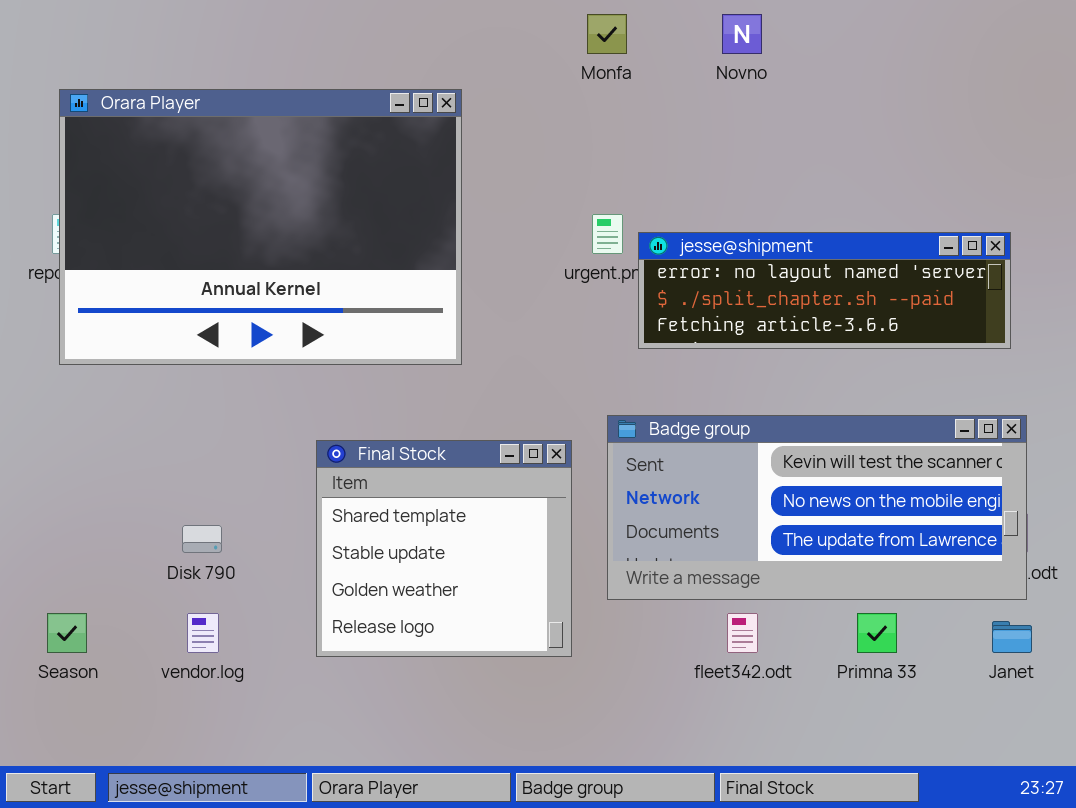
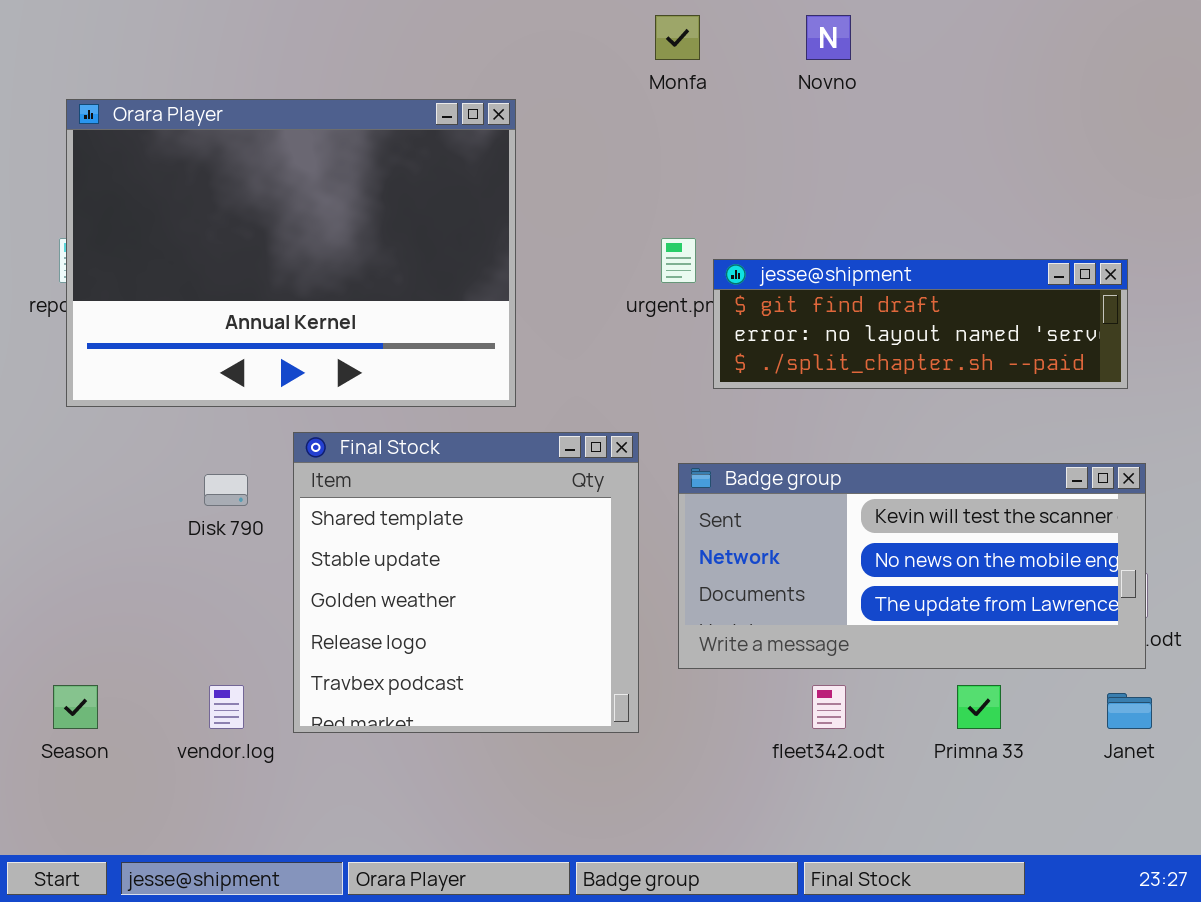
jesse@shipment: [638,232,1011,349] -> [713,259,1128,389], scrolled up 1 row
Final Stock: [316,440,572,657] -> [293,432,639,733], resized
Disk 790: [182,525,222,553] -> [204,474,248,506], moved

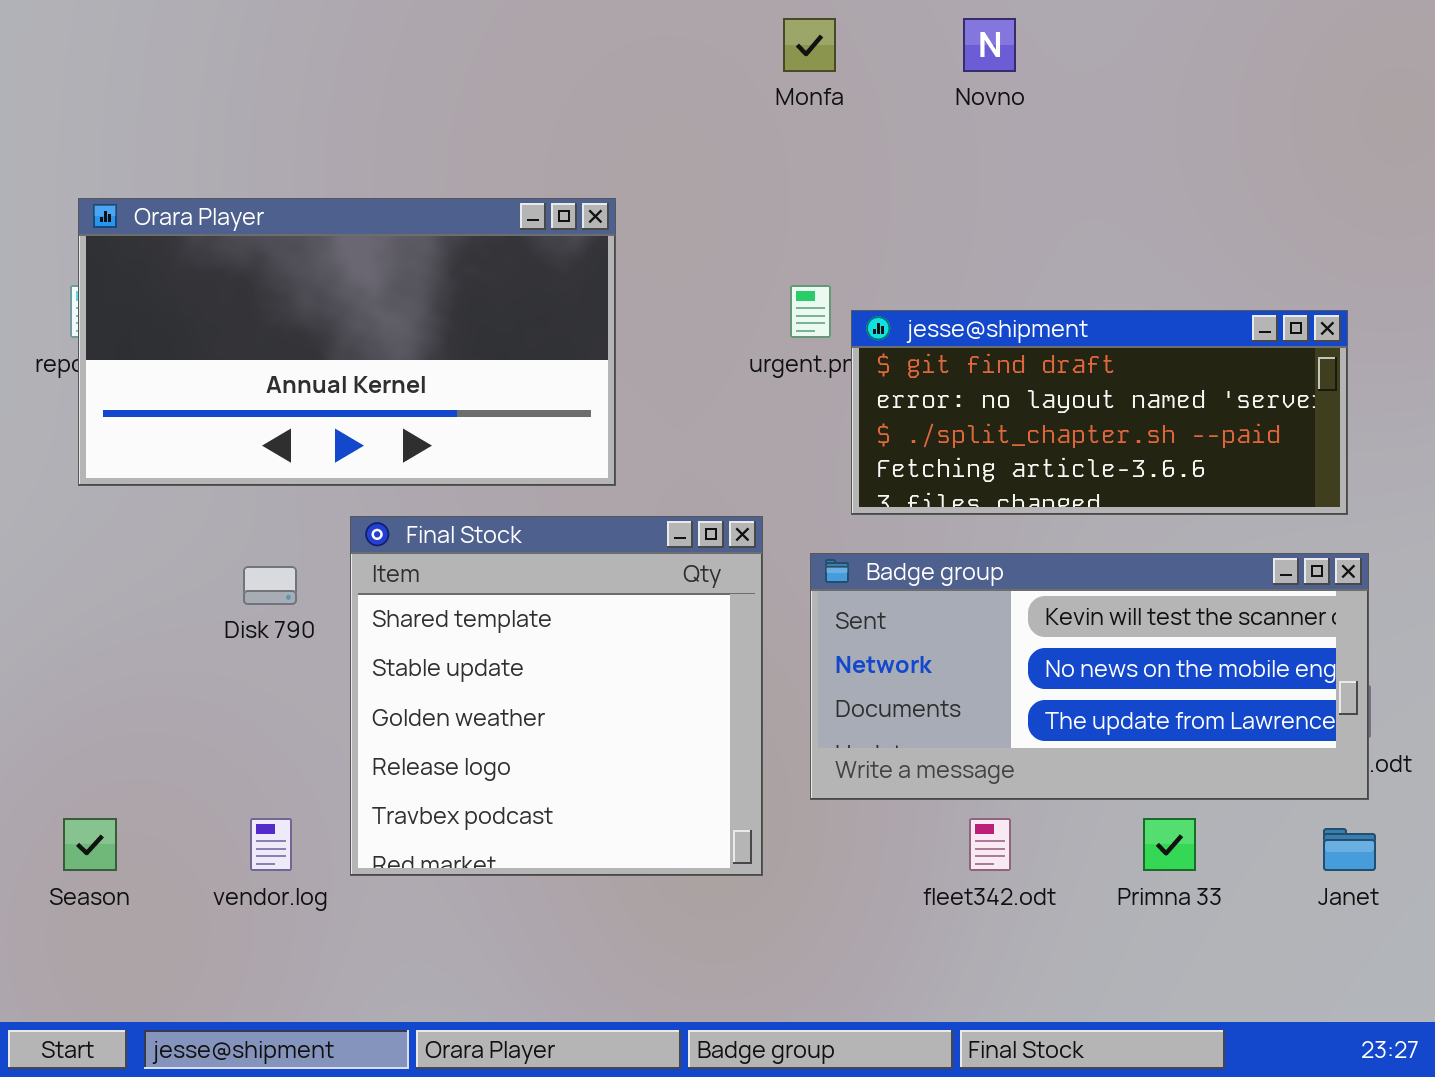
Orara Player: [66,99,516,407] -> [78,198,616,486], resized
jesse@shipment: [713,259,1128,389] -> [851,310,1348,515], resized

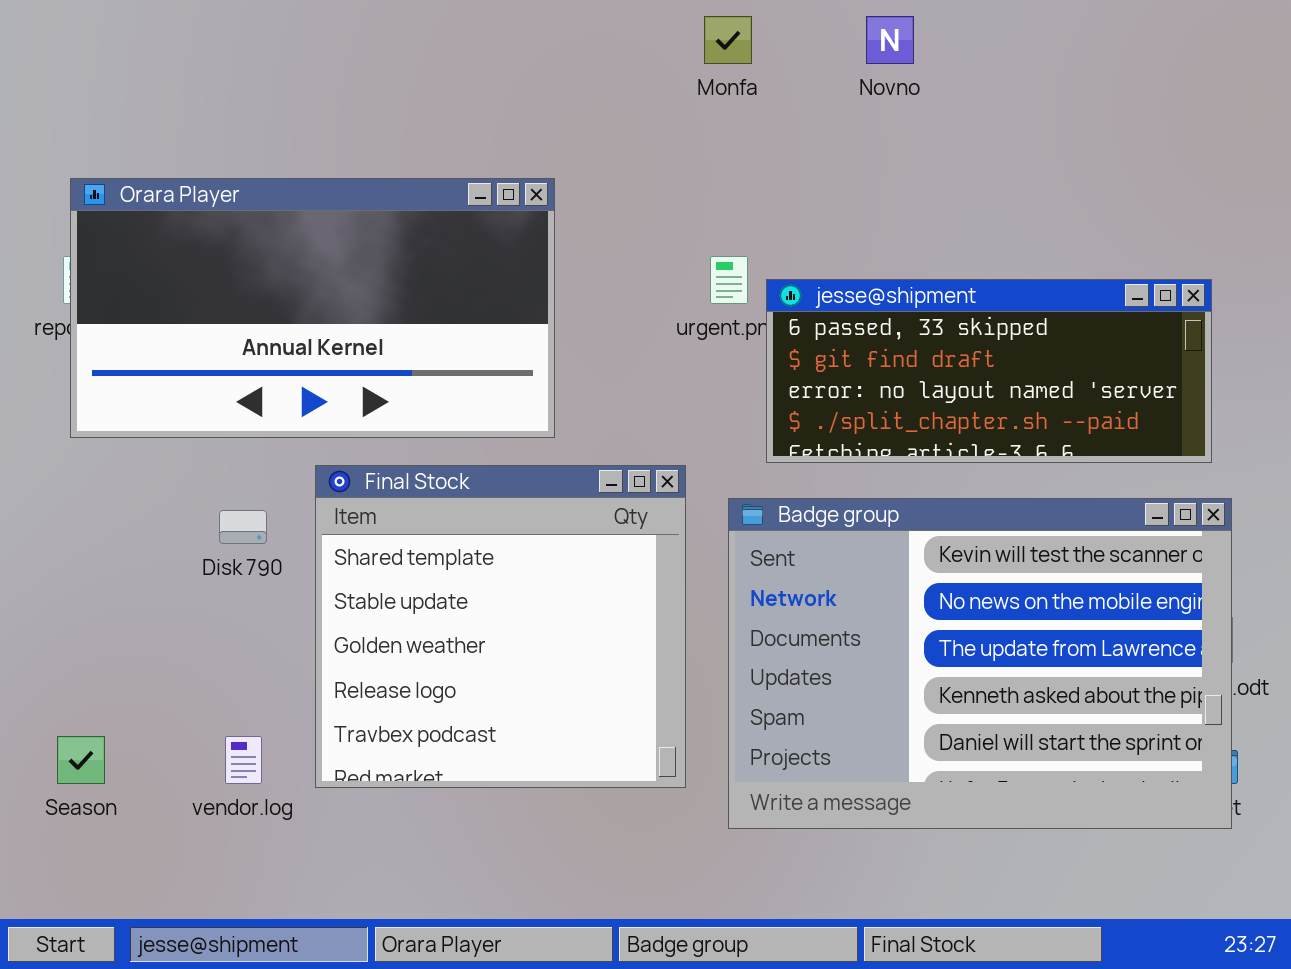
jesse@shipment: [851,310,1348,515] -> [766,279,1212,463], scrolled up 1 row
Badge group: [810,553,1369,800] -> [728,498,1232,829], resized

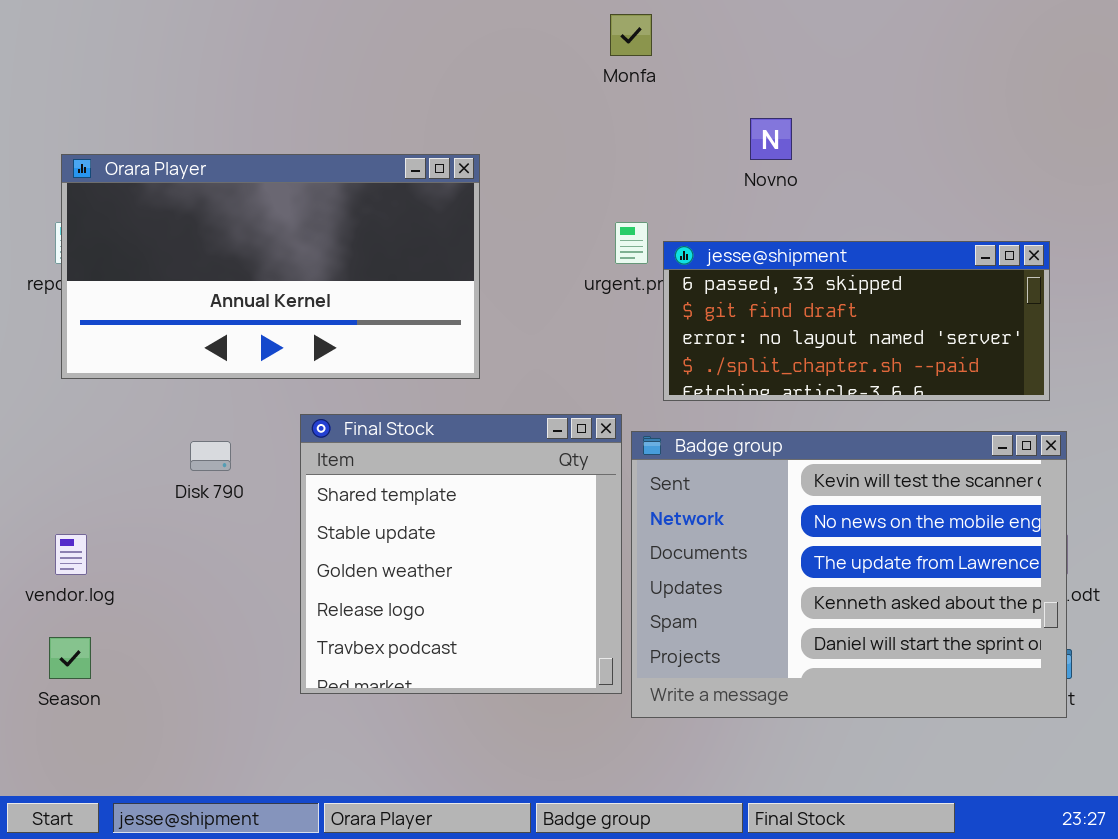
Novno: [866,16,914,64] -> [750,118,792,160], moved
Final Stock: [315,465,686,788] -> [300,414,622,694], moved
vendor.log: [225,736,262,784] -> [55,534,87,575], moved

